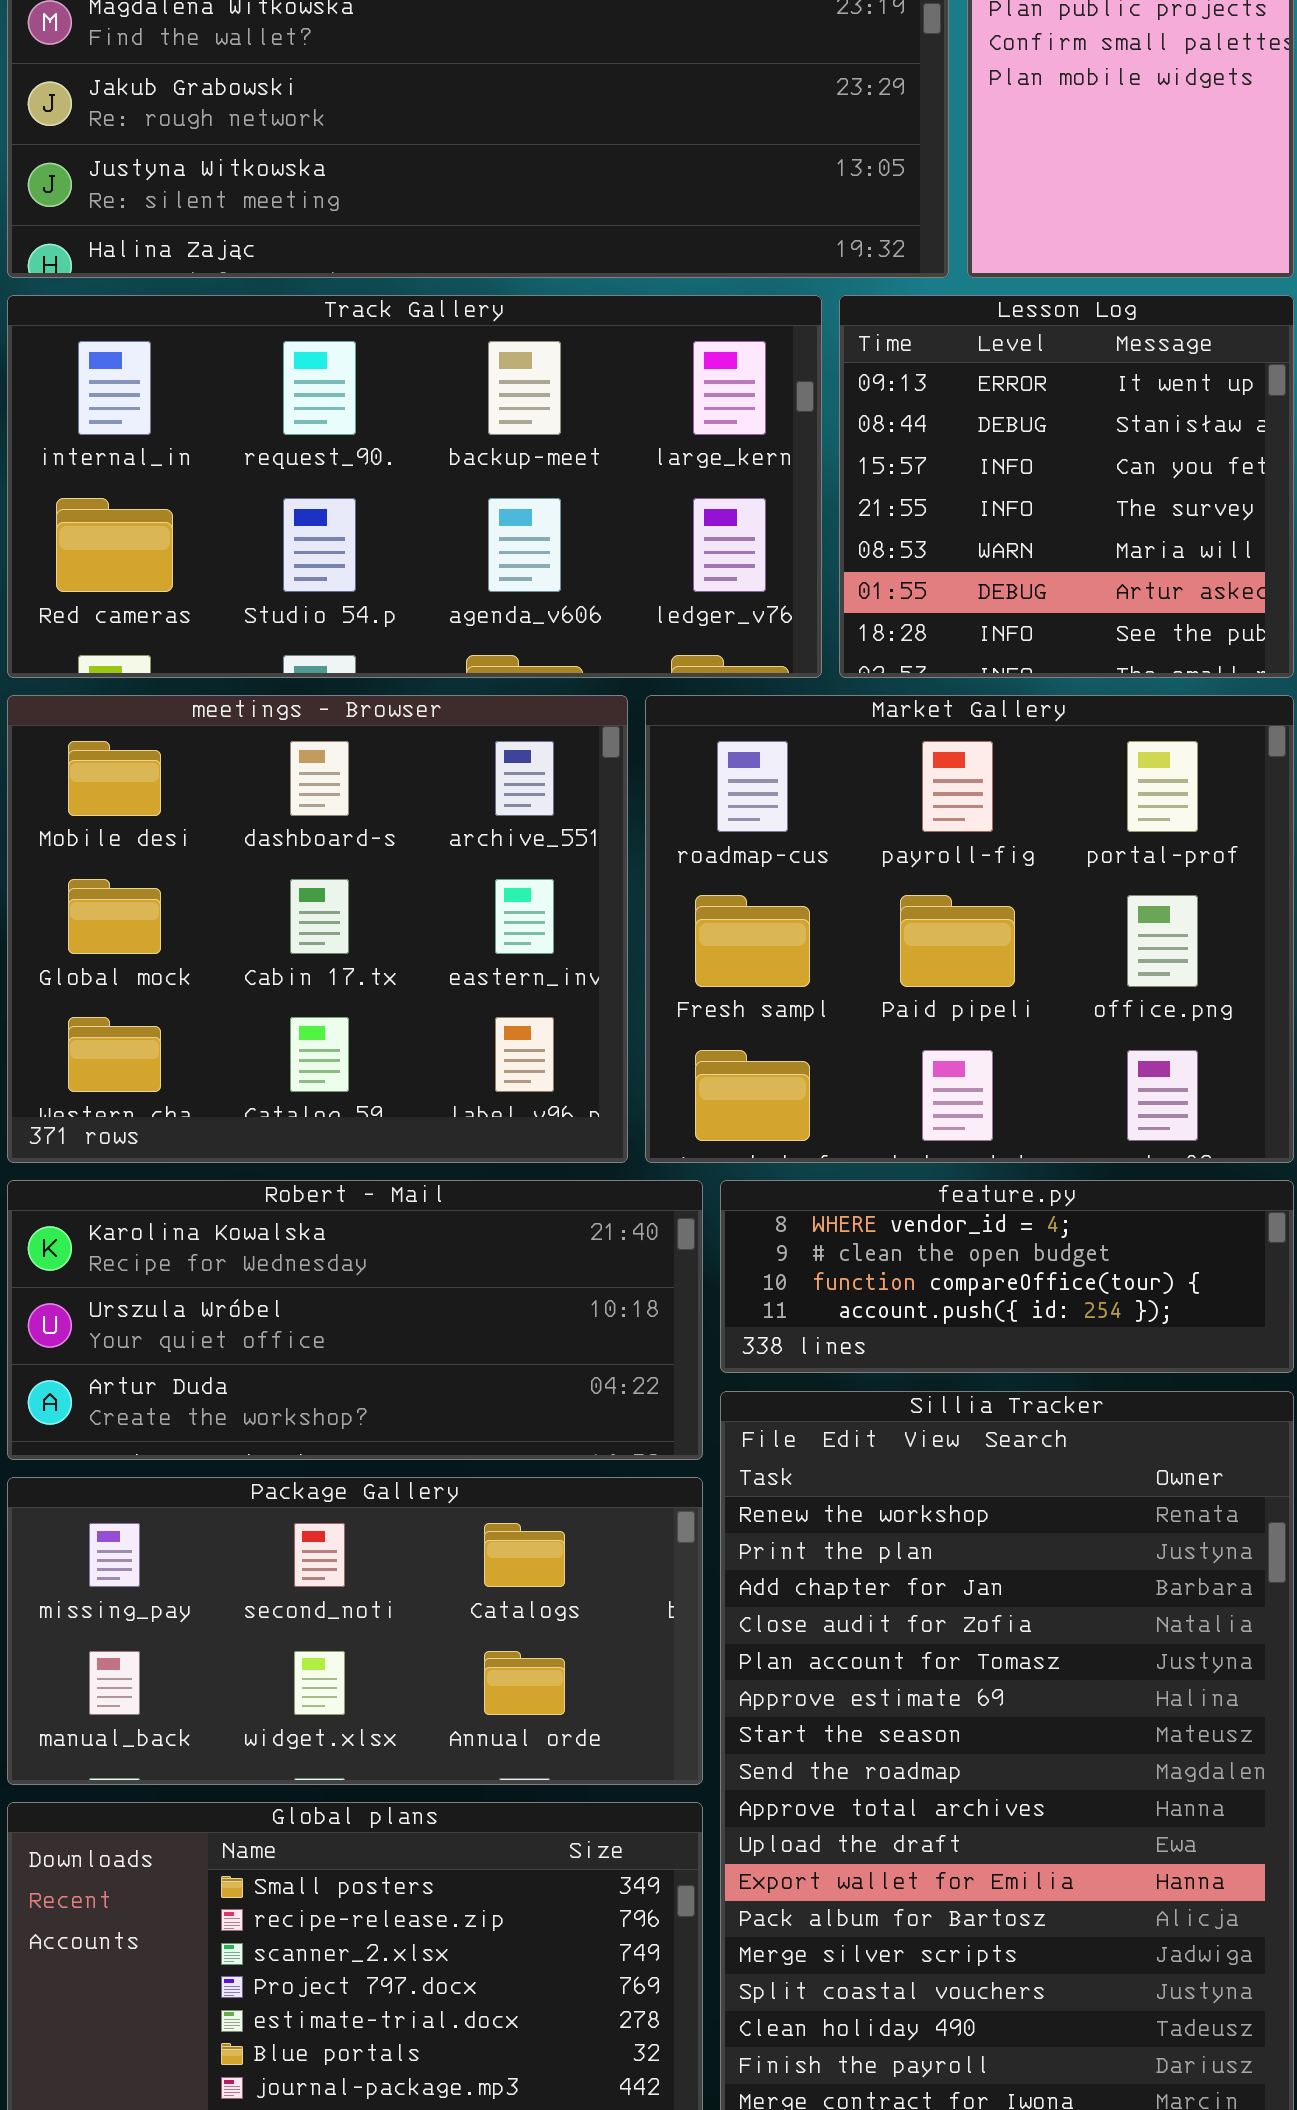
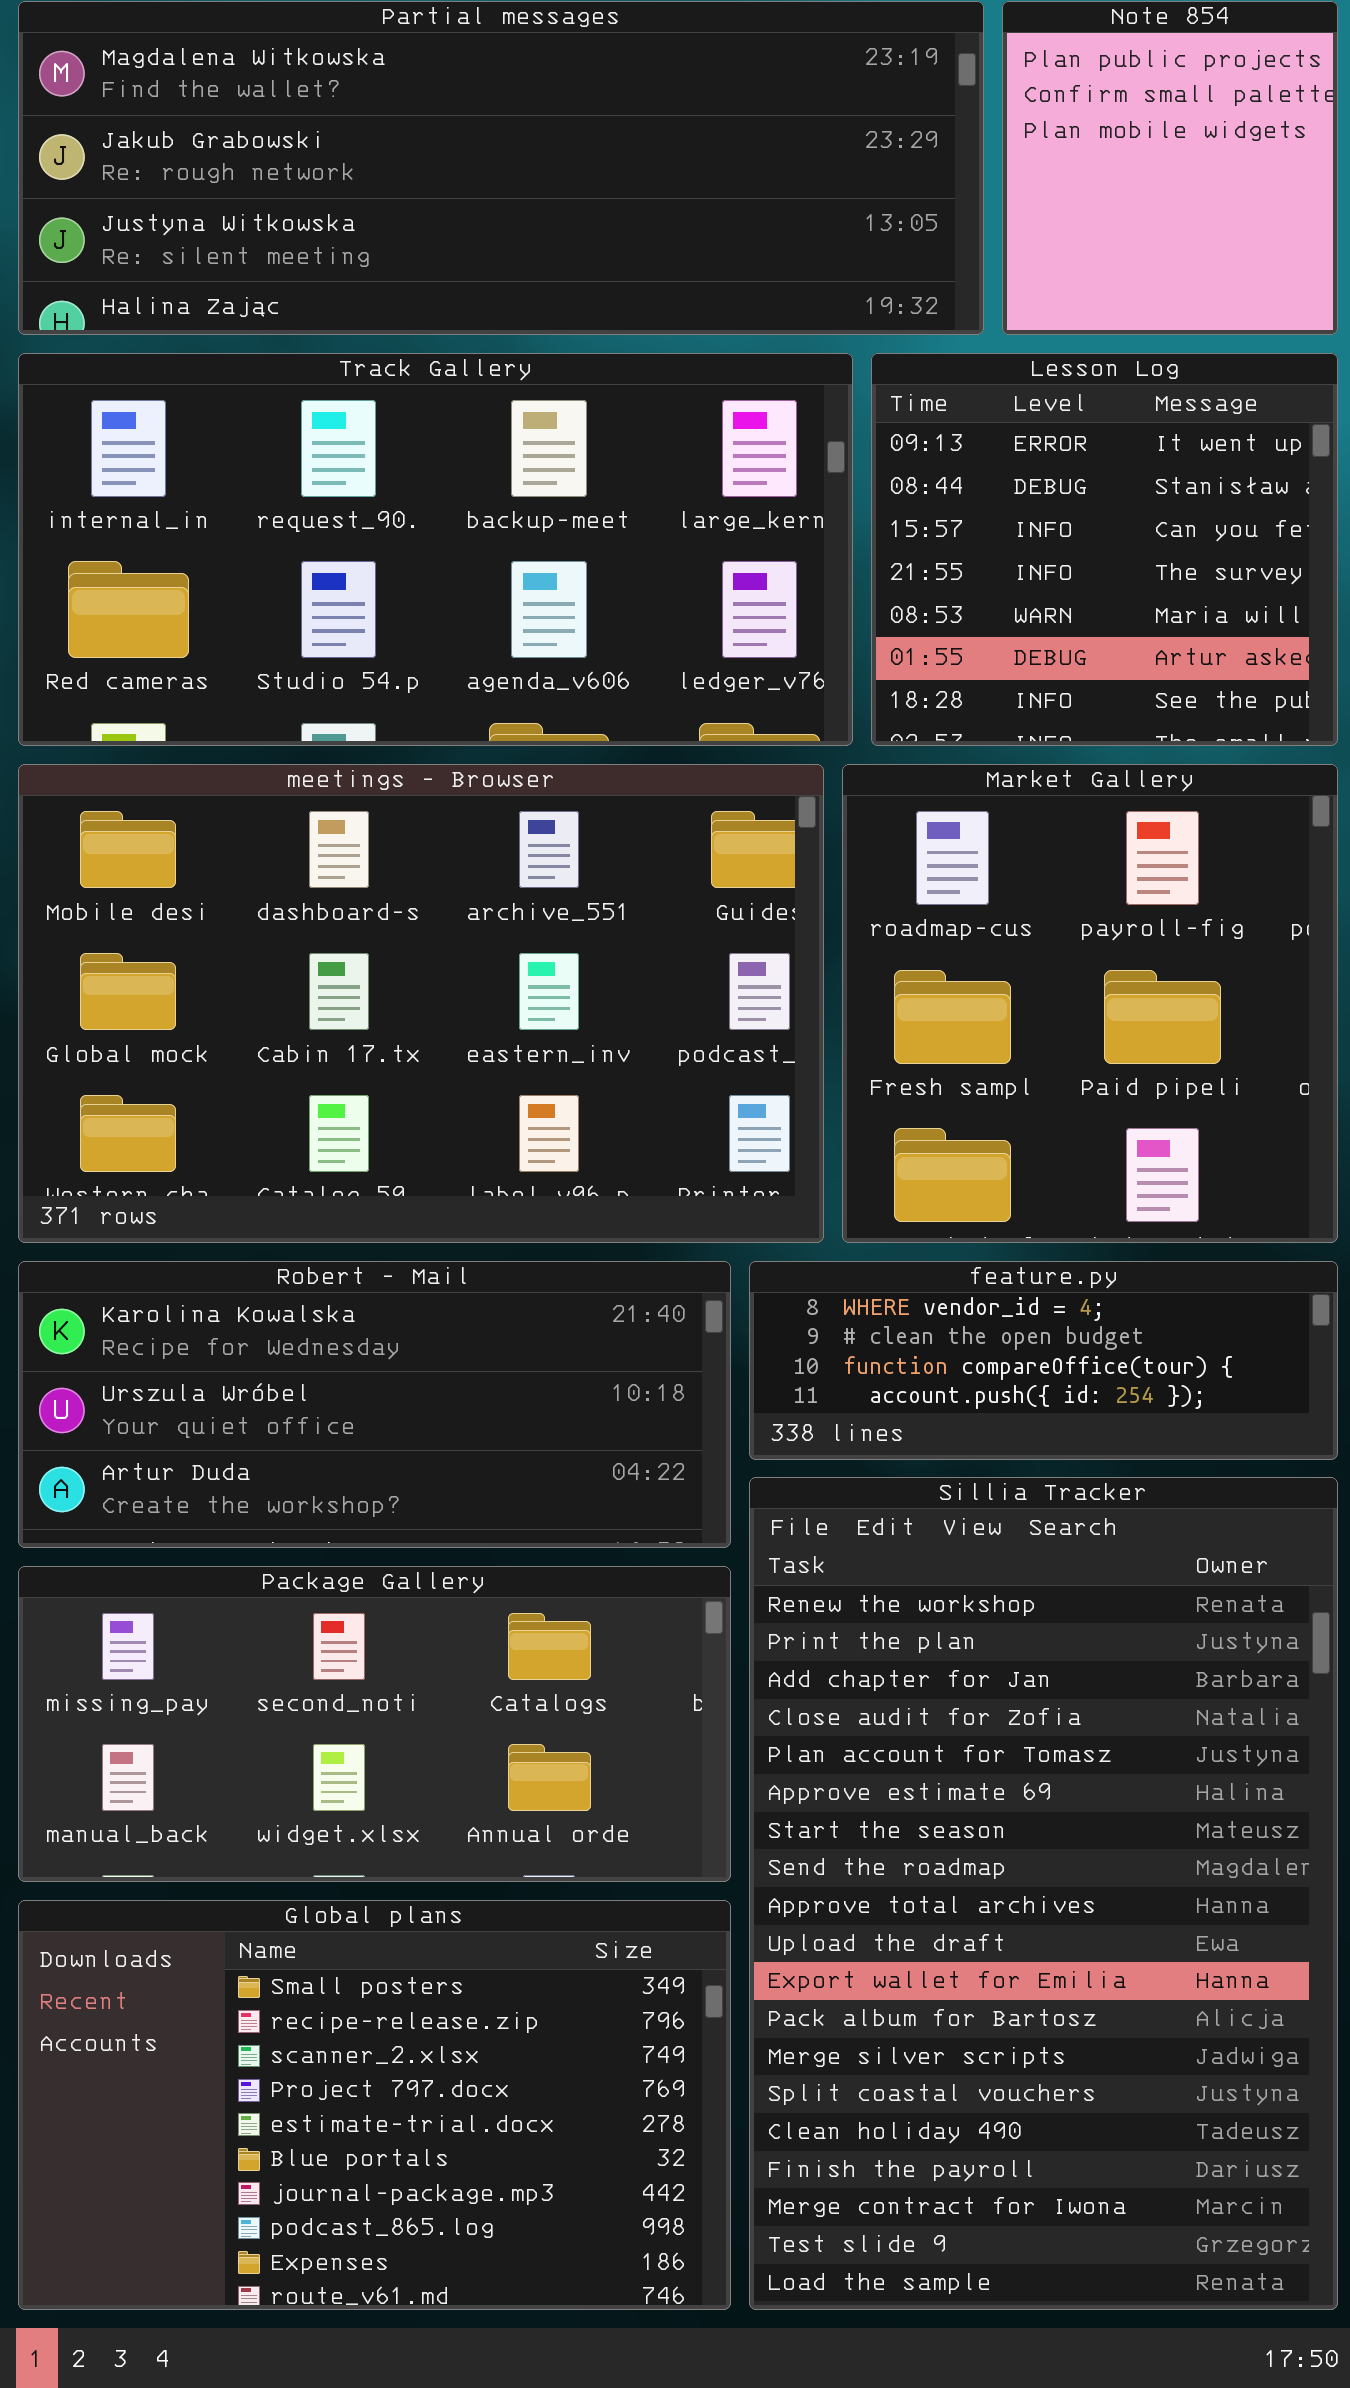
meetings - Browser: [7,695,628,1163] -> [18,764,824,1243], resized
Market Gallery: [645,695,1294,1163] -> [842,764,1338,1243], resized

